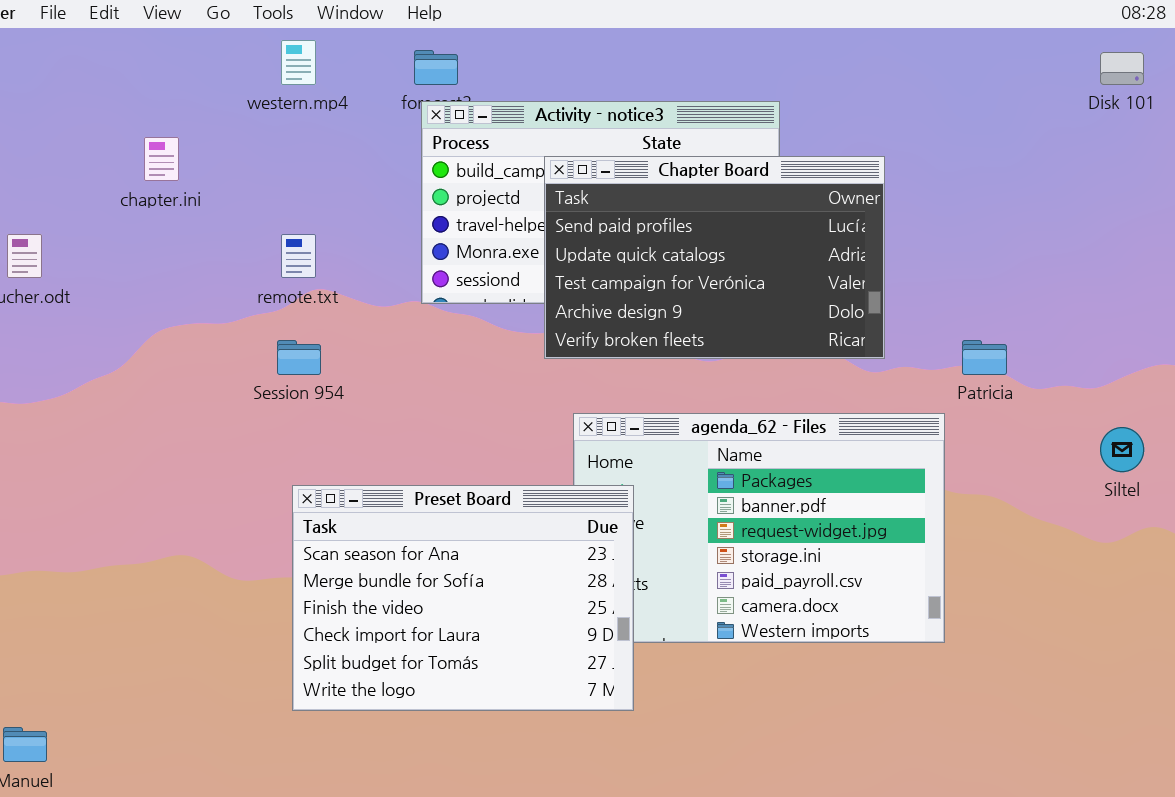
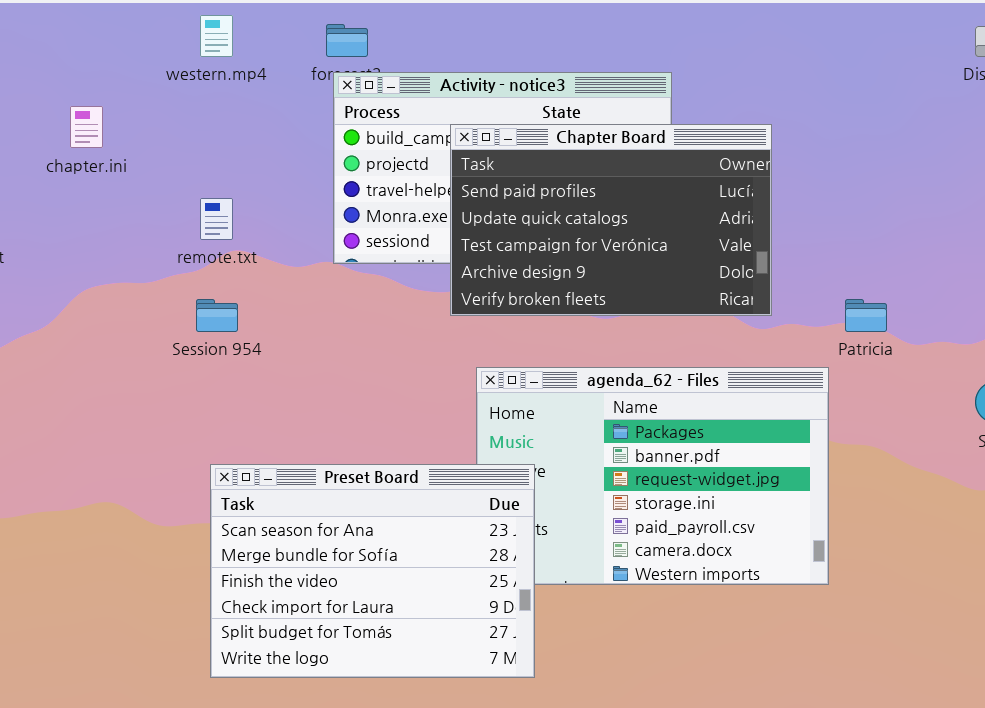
Preset Board: [292,485,634,711] -> [210,464,535,678], moved

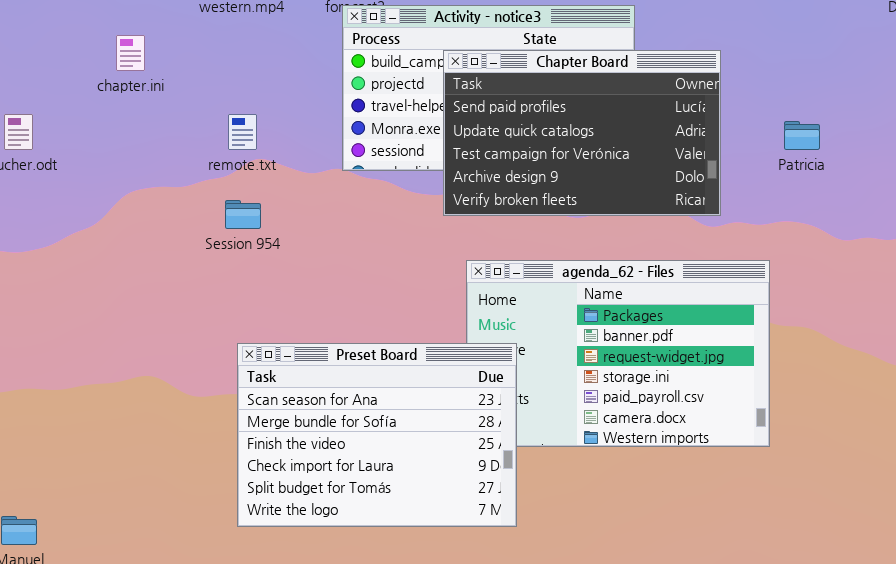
Patricia: [845,299,887,332] -> [784,121,820,150], moved

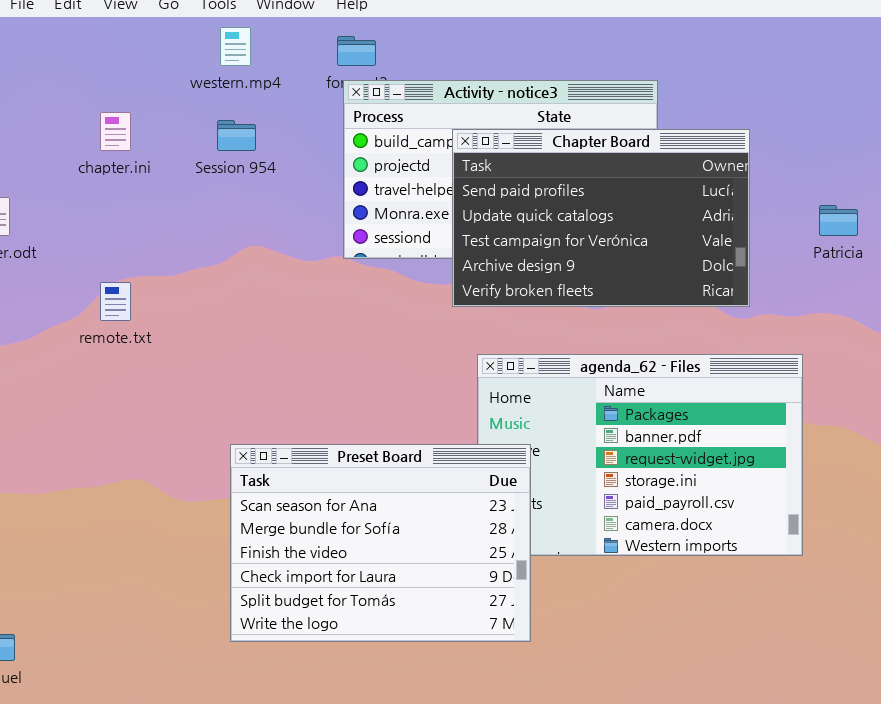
remote.txt: [228,114,257,150] -> [100,282,131,321], moved
Session 954: [225,200,261,229] -> [217,120,256,151], moved

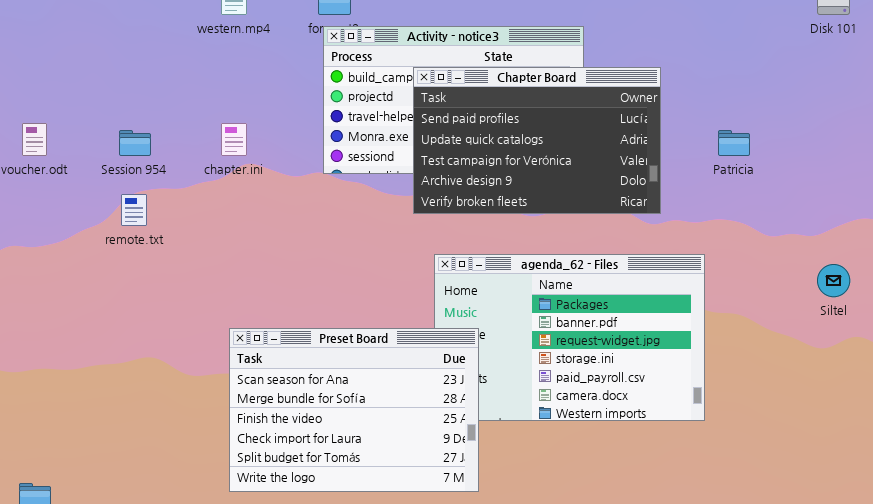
chapter.ini: [100,112,131,151] -> [221,123,247,156], moved
Session 954: [217,120,256,151] -> [119,130,151,156], moved

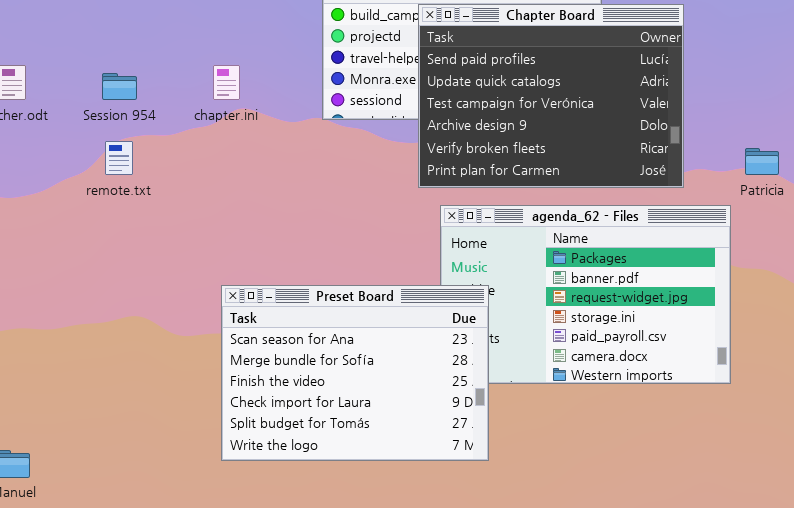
Chapter Board: [413,67,661,214] -> [418,4,684,188], resized
Patricia: [718,130,750,156] -> [745,148,779,175], moved

